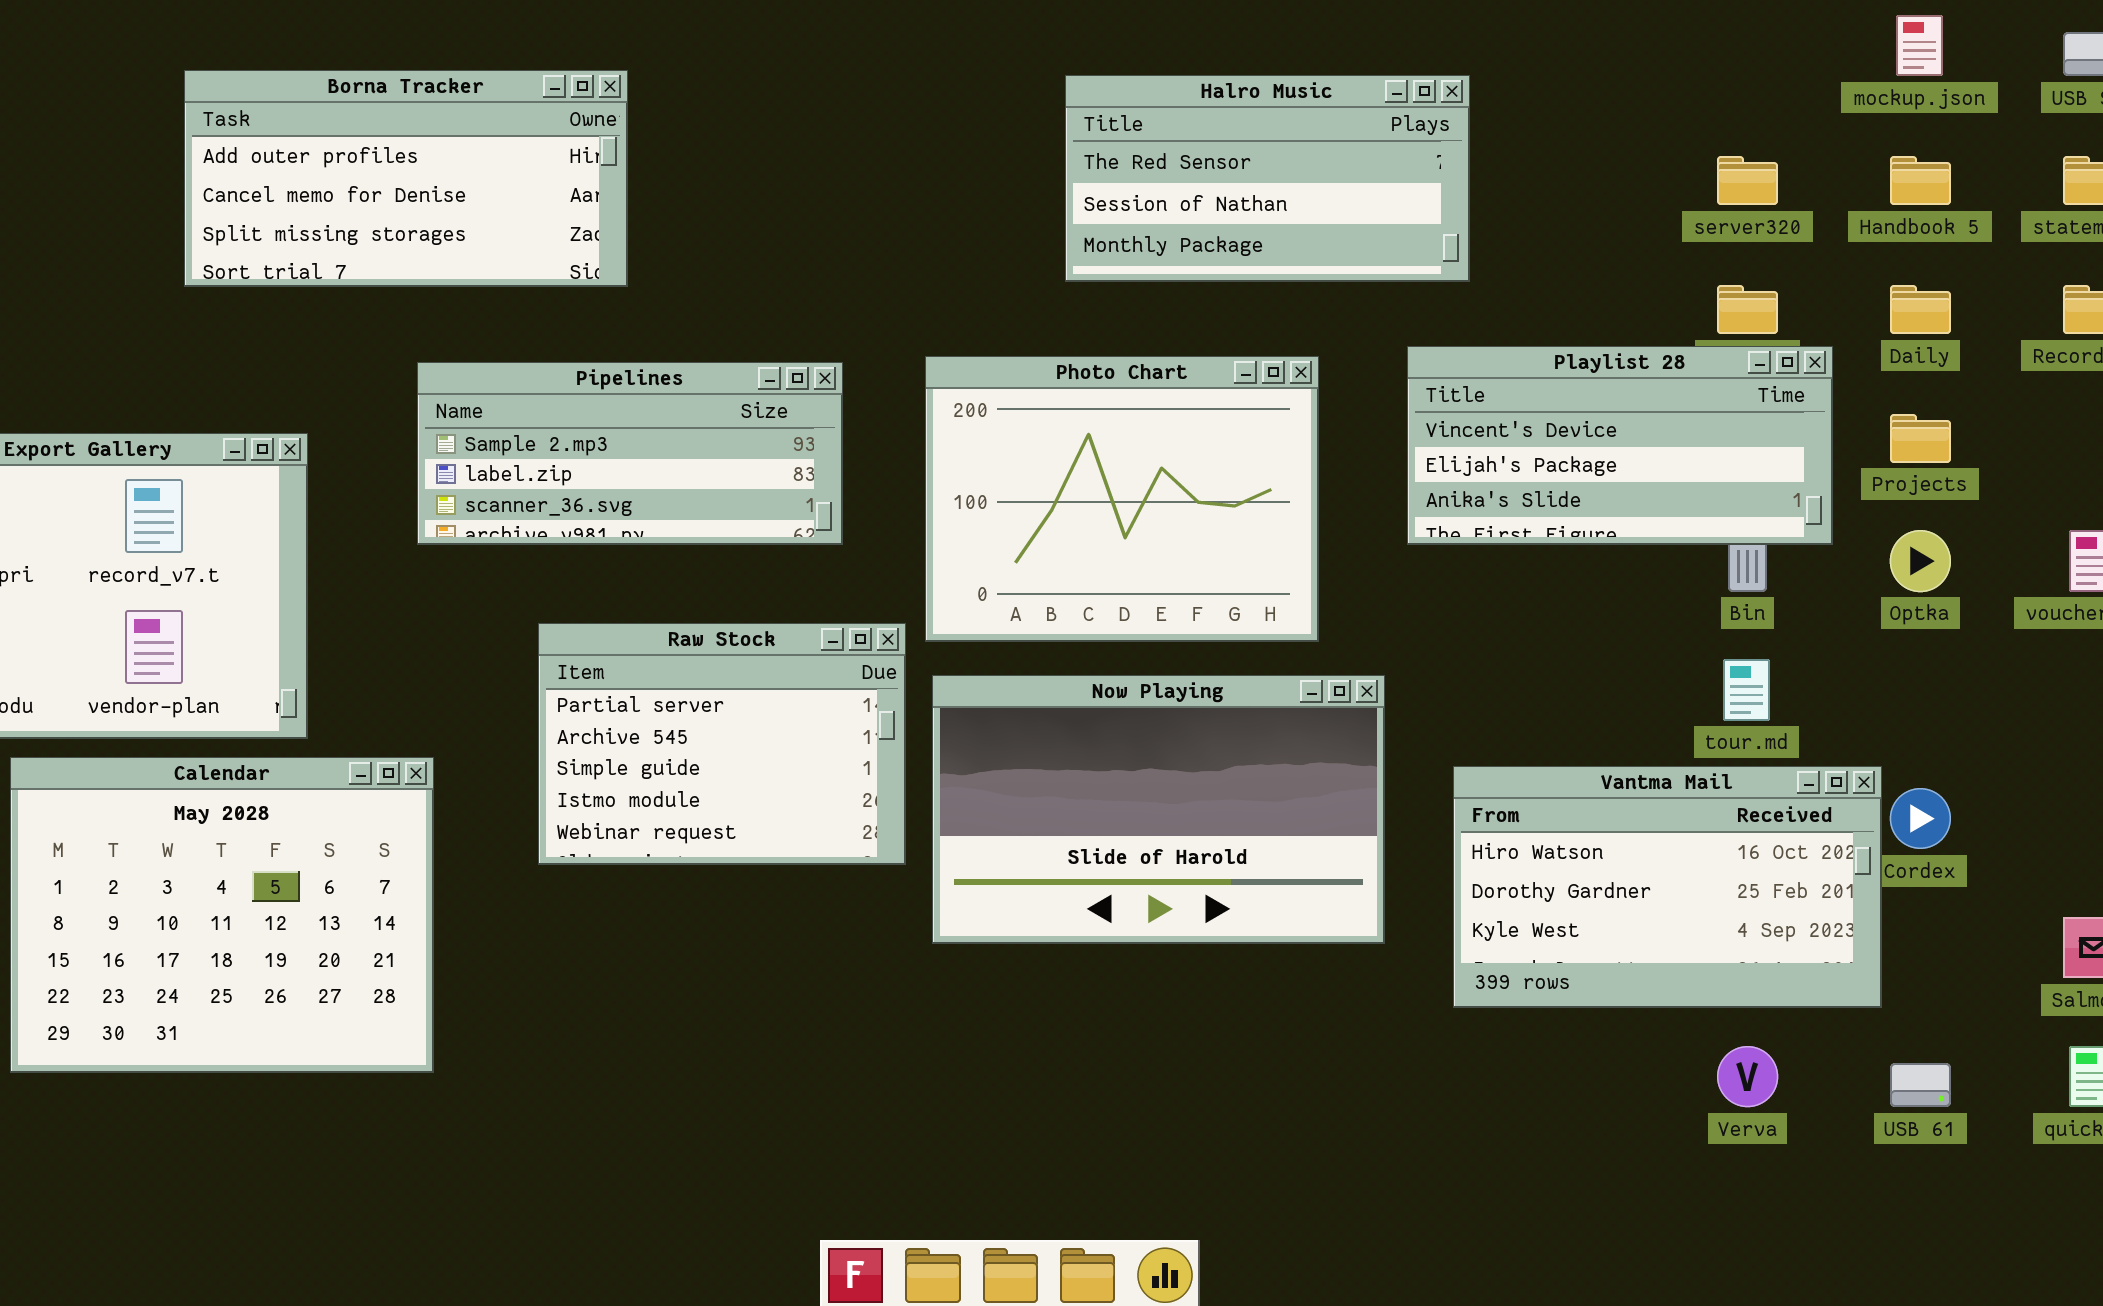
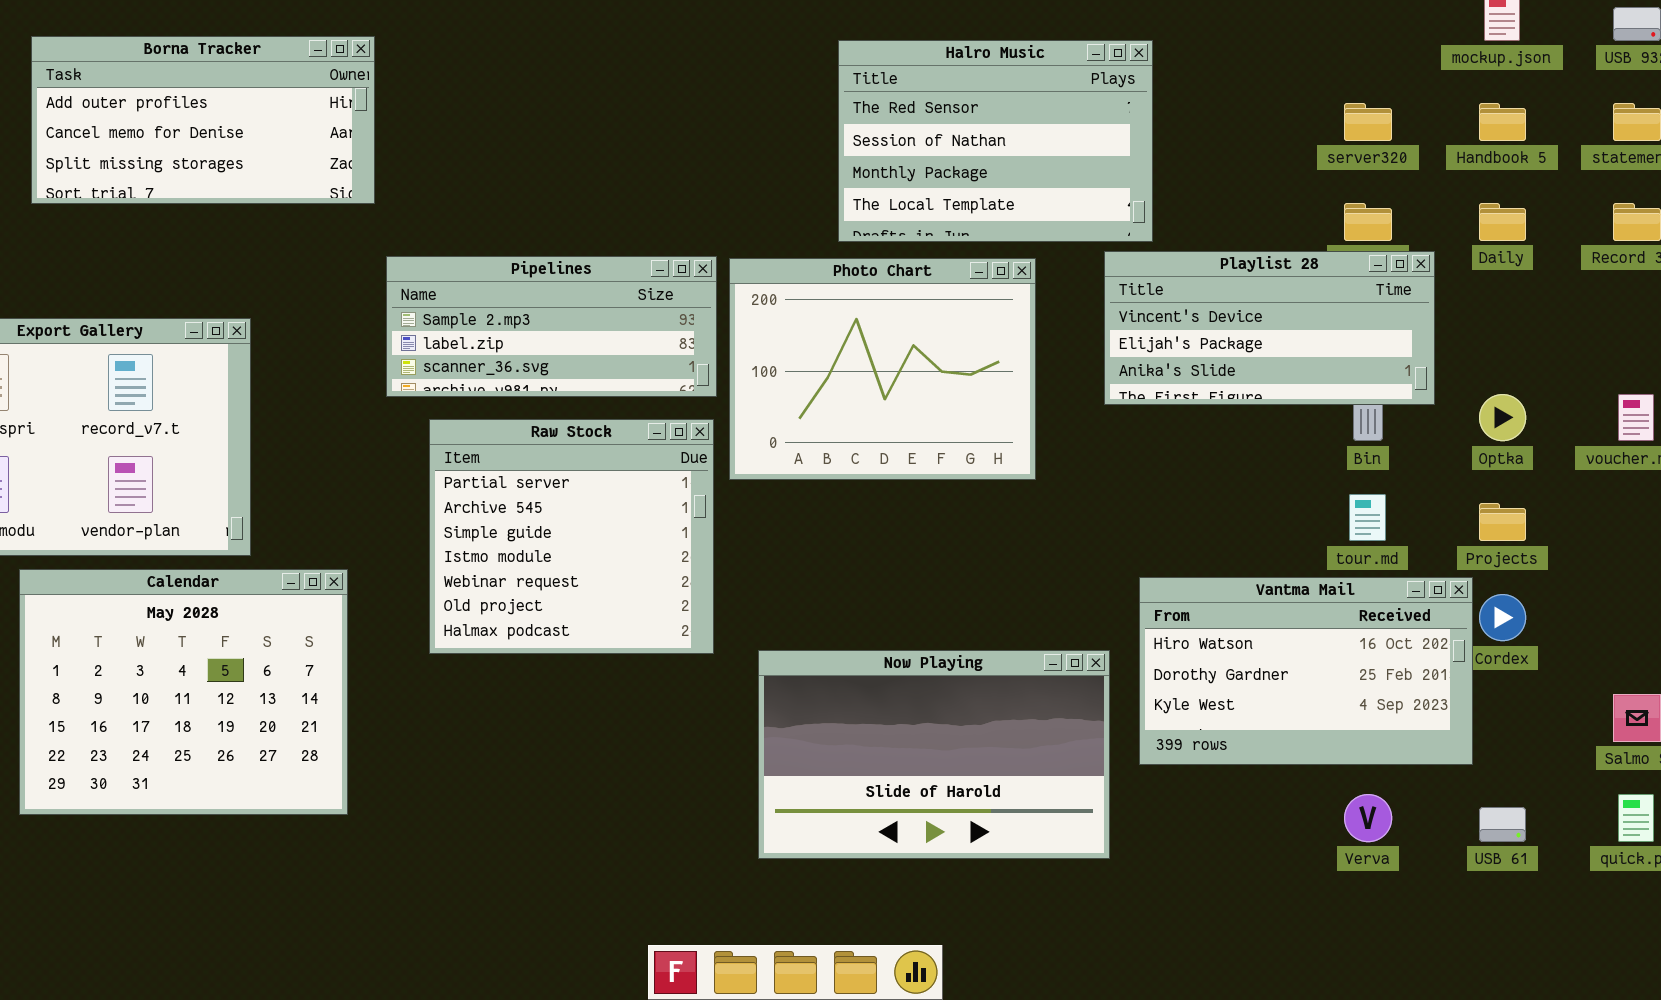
Borna Tracker: [184,70,628,287] -> [31,36,375,204], moved
Halro Music: [1065,75,1470,282] -> [838,40,1153,242], resized
Pipelines: [417,362,843,545] -> [386,256,717,397], moved
Projects: [1890,414,1951,463] -> [1479,503,1526,541], moved
Raw Stock: [538,623,906,865] -> [429,419,714,654], resized
Now Playing: [932,675,1385,944] -> [758,650,1110,859], moved

